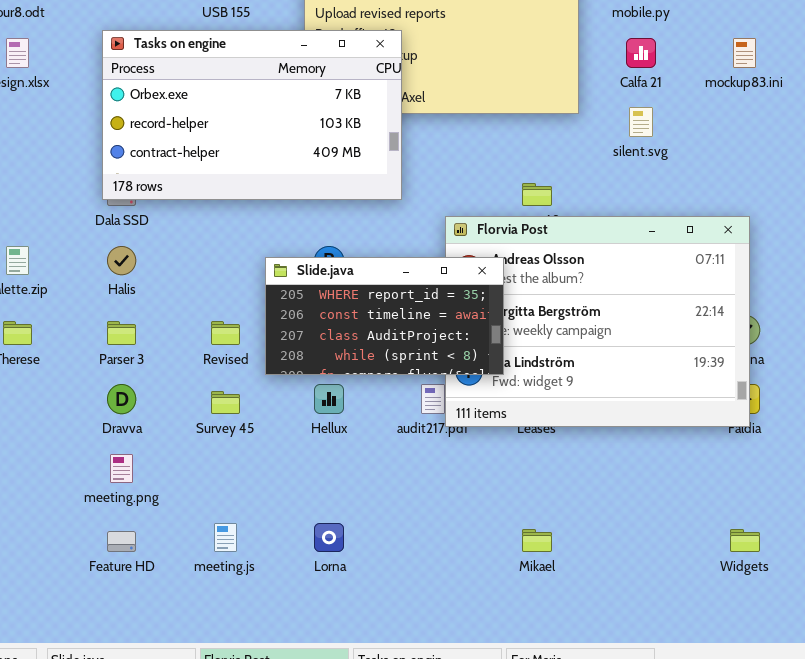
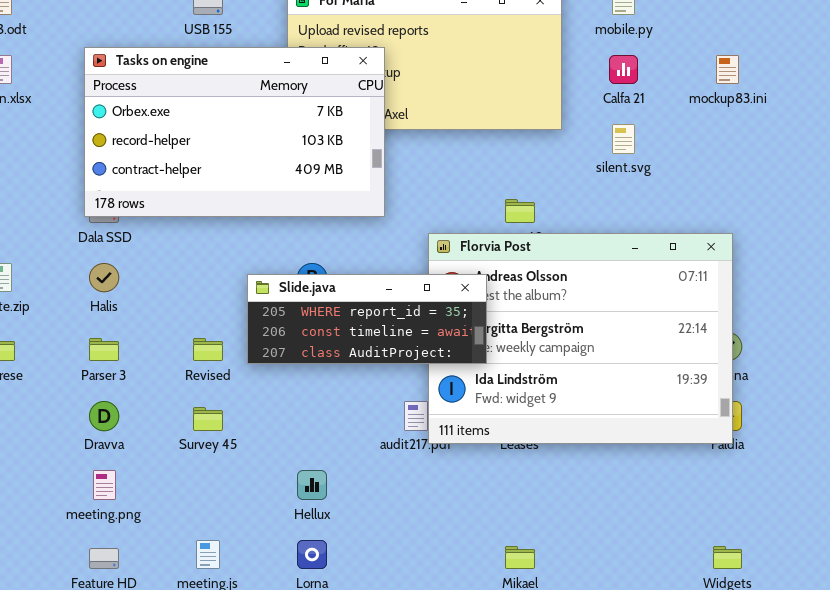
Slide.java: [265,257,504,375] -> [247,274,487,364], resized
Hellux: [314,384,344,414] -> [297,470,327,500], moved

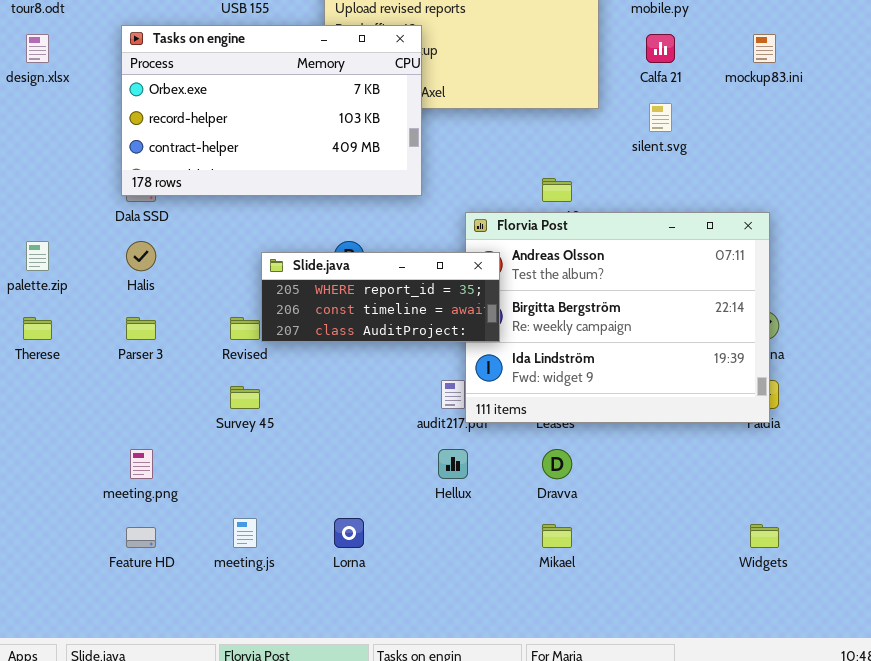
Slide.java: [247,274,487,364] -> [261,252,500,342], moved
Dravva: [89,401,119,431] -> [542,449,572,479], moved
Hellux: [297,470,327,500] -> [438,449,468,479], moved

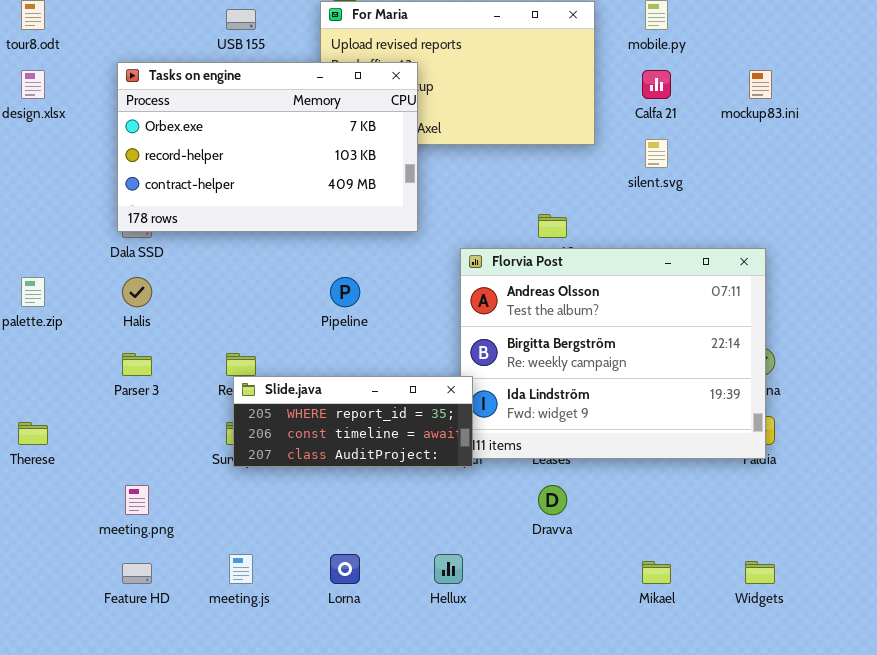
Slide.java: [261,252,500,342] -> [233,376,473,467], moved
Therese: [23,317,52,340] -> [18,422,48,445], moved
Hellux: [438,449,468,479] -> [434,554,463,584], moved
Mikael: [542,524,572,548] -> [642,561,671,584], moved

